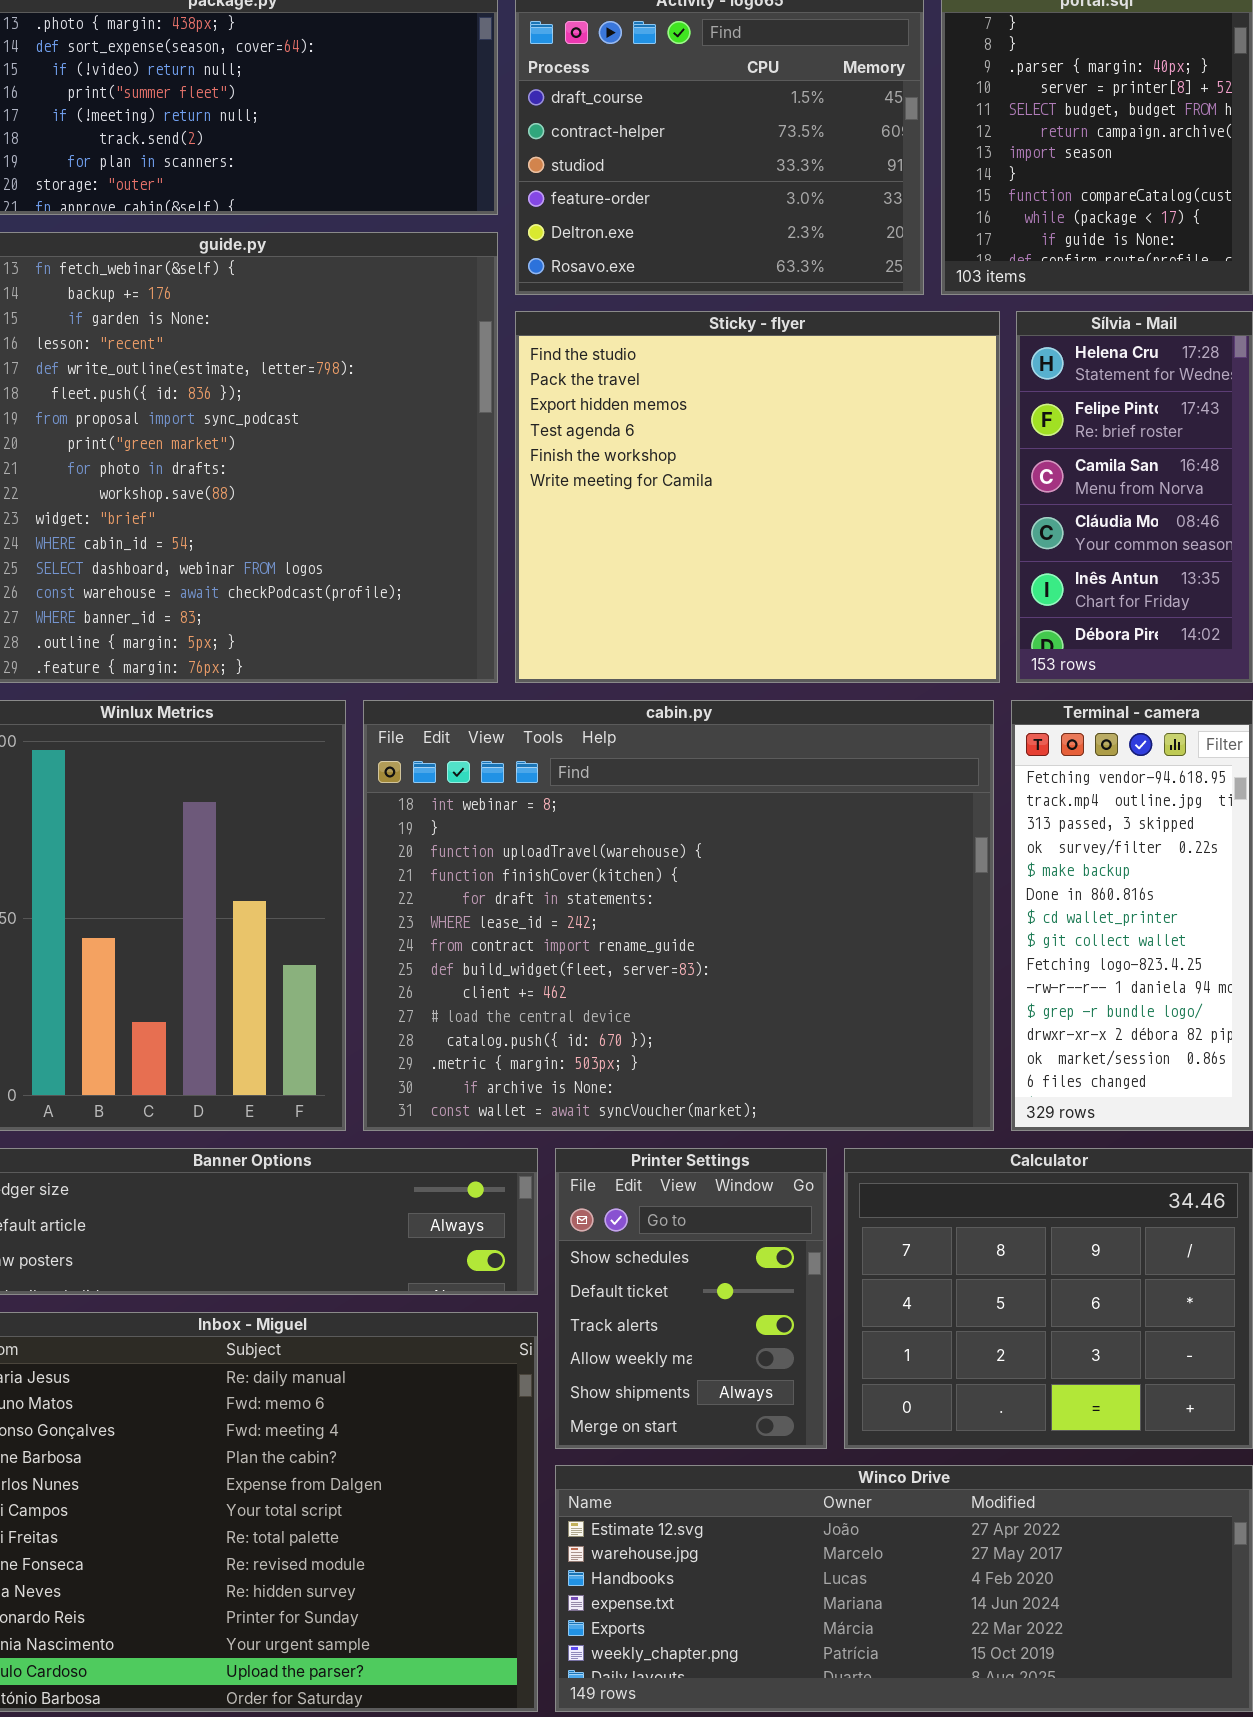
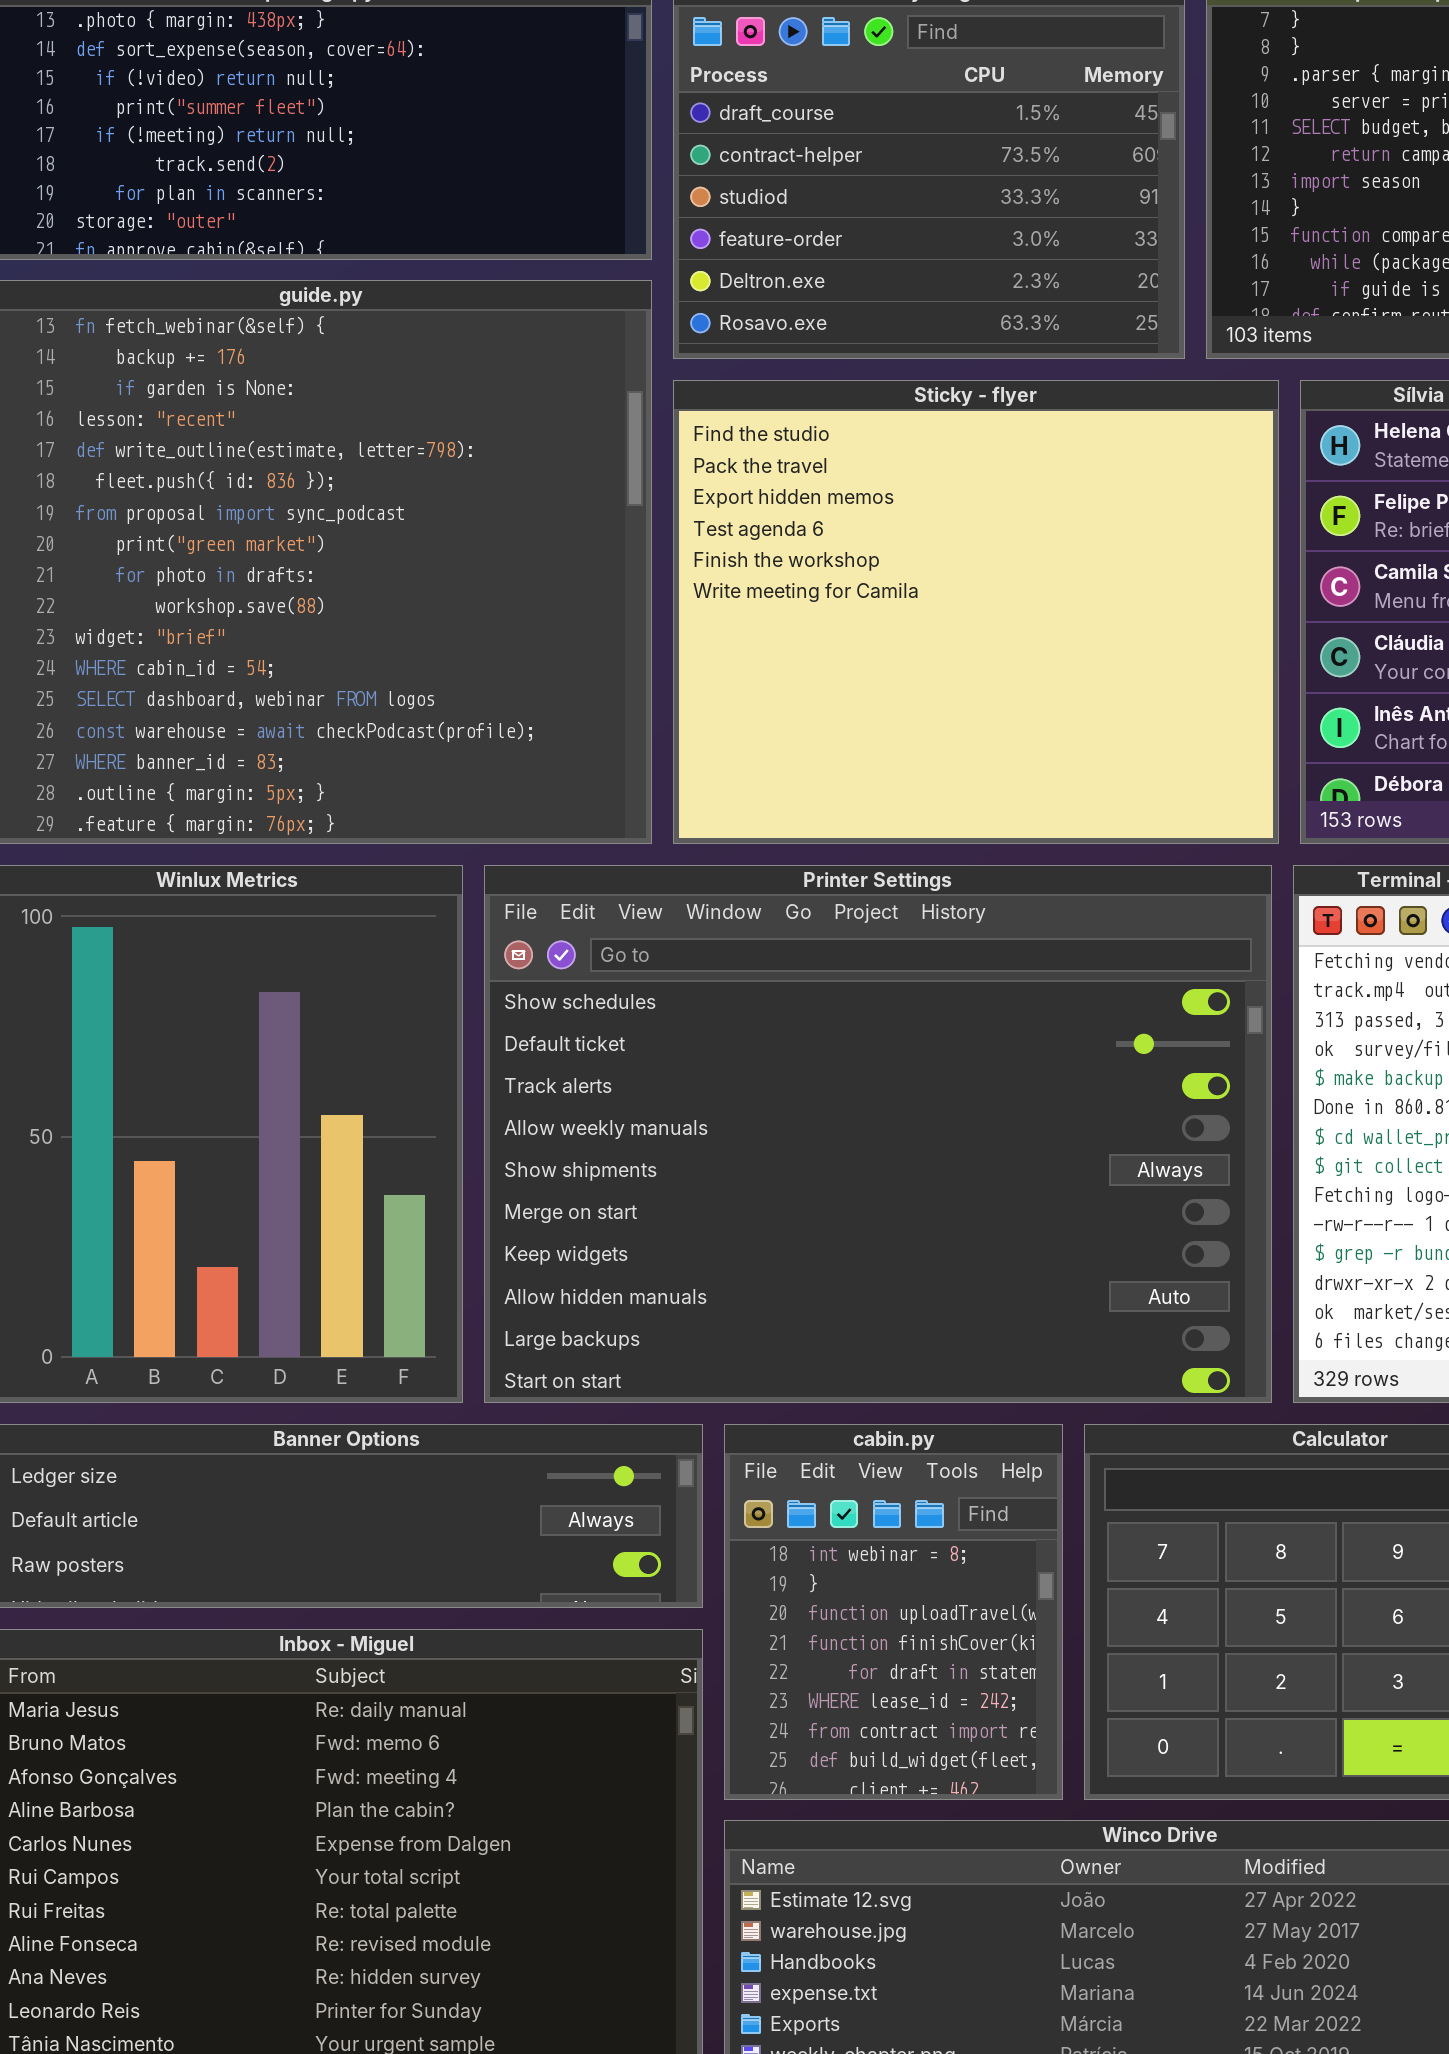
cabin.py: [363,700,994,1131] -> [724,1424,1063,1800], moved, resized
Printer Settings: [555,1148,827,1449] -> [484,865,1272,1403], moved, resized

